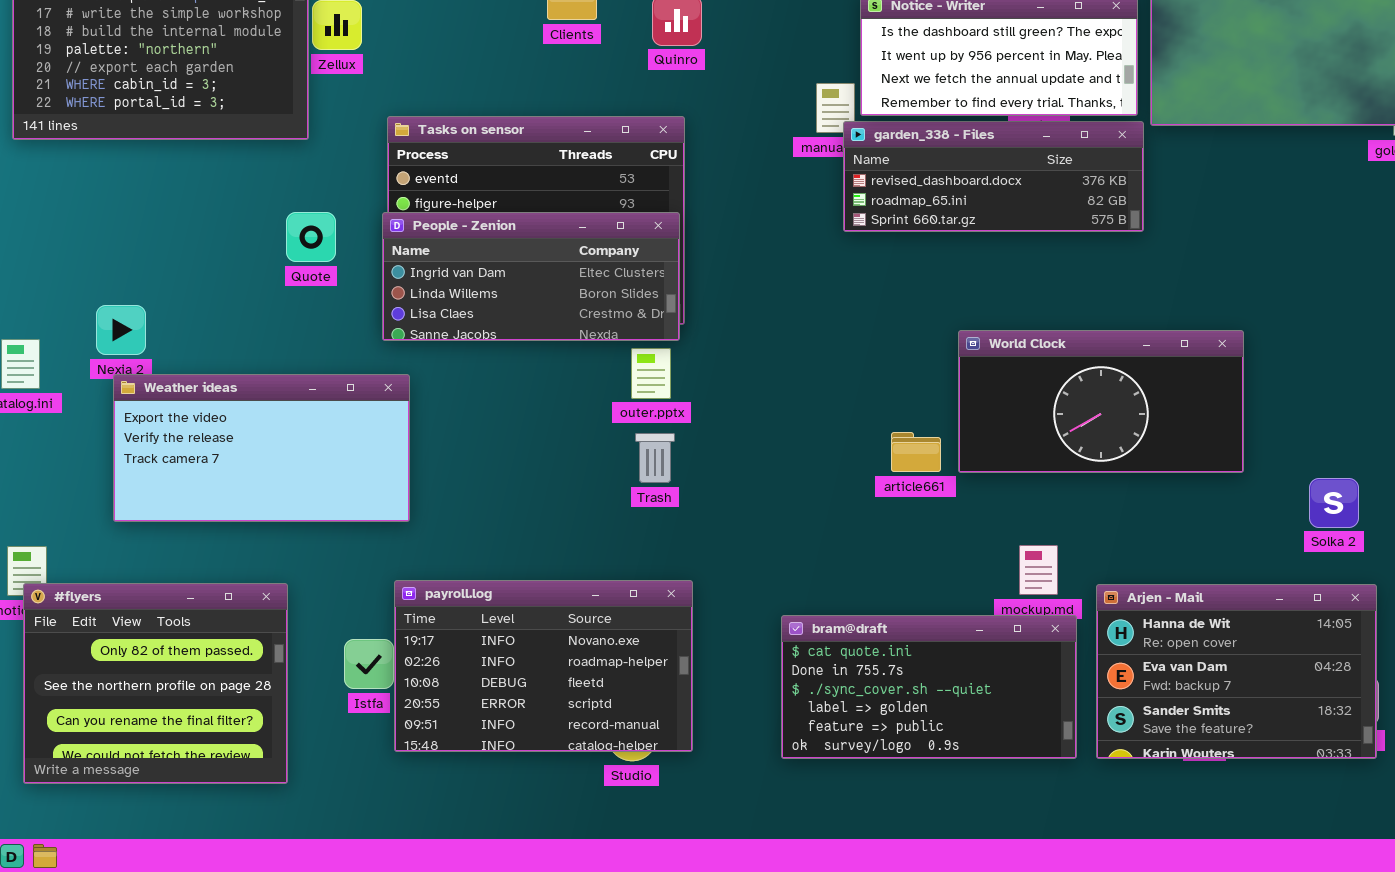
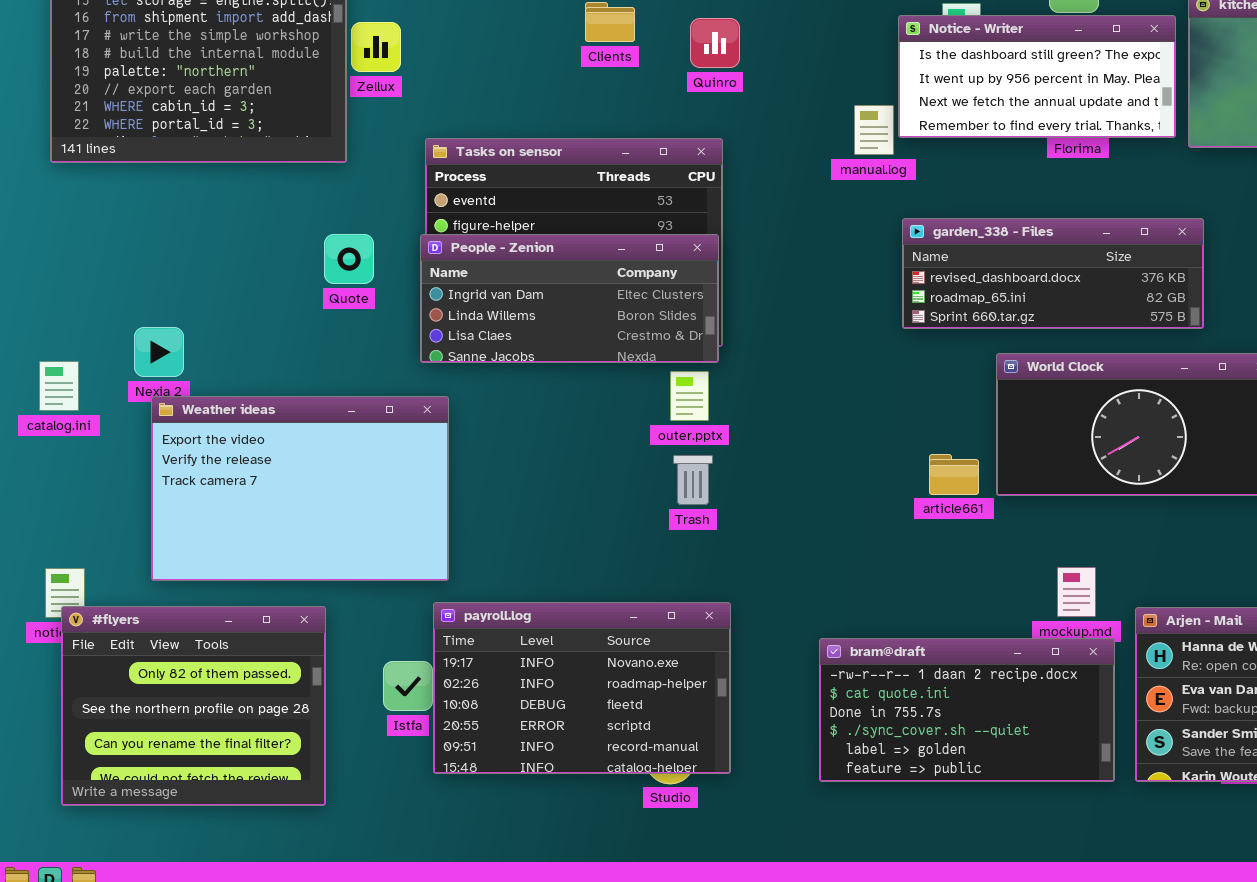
garden_338 - Files: [843,121,1144,232] -> [902,218,1204,329], moved
Weather ideas: [113,374,410,522] -> [151,396,449,581], resized
bram@draft: [781,615,1077,759] -> [819,638,1115,782], scrolled up 1 row

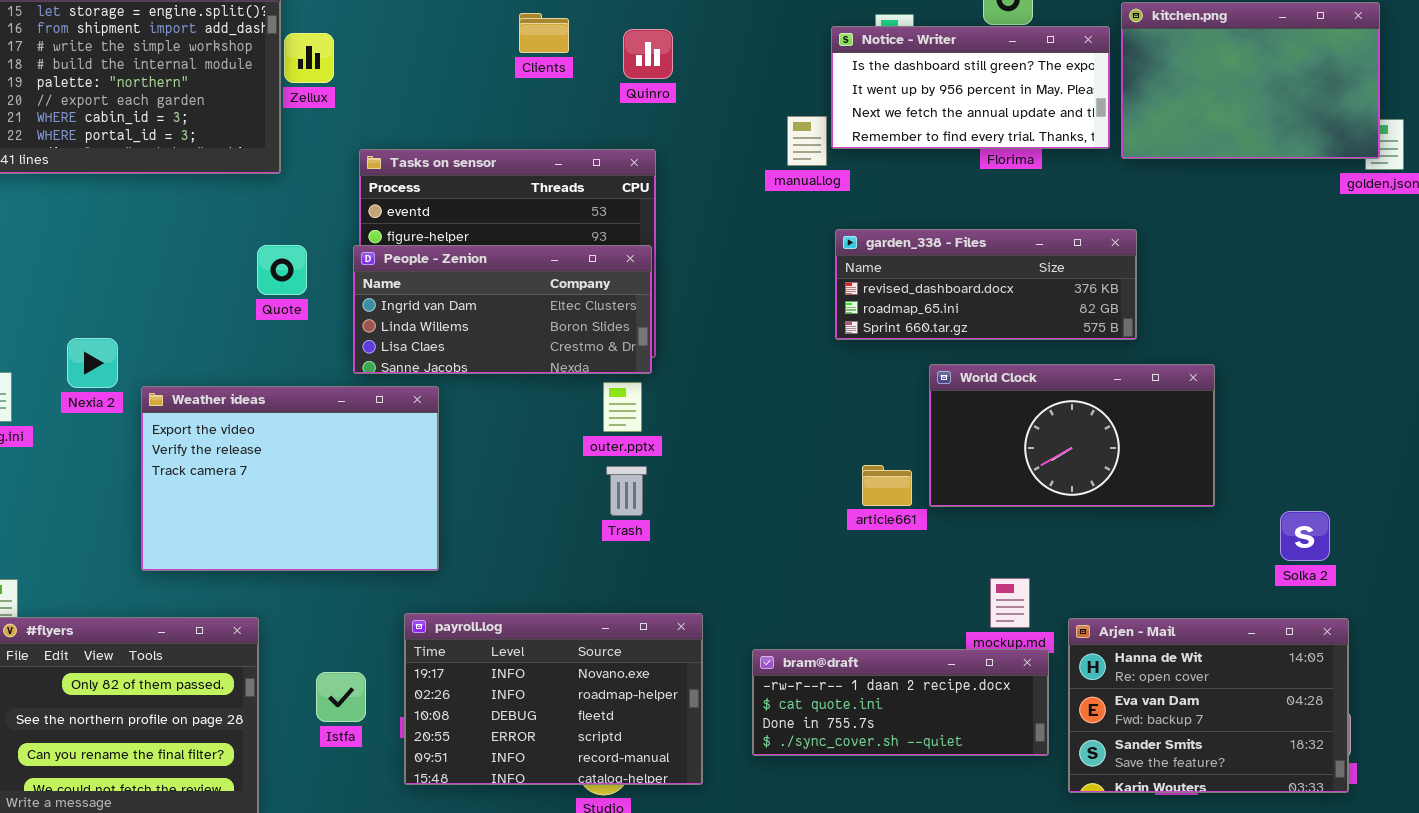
Weather ideas: [151,396,449,581] -> [141,386,439,571], moved
payroll.log: [433,602,731,774] -> [404,613,703,785], moved
bram@draft: [819,638,1115,782] -> [752,649,1049,756], resized

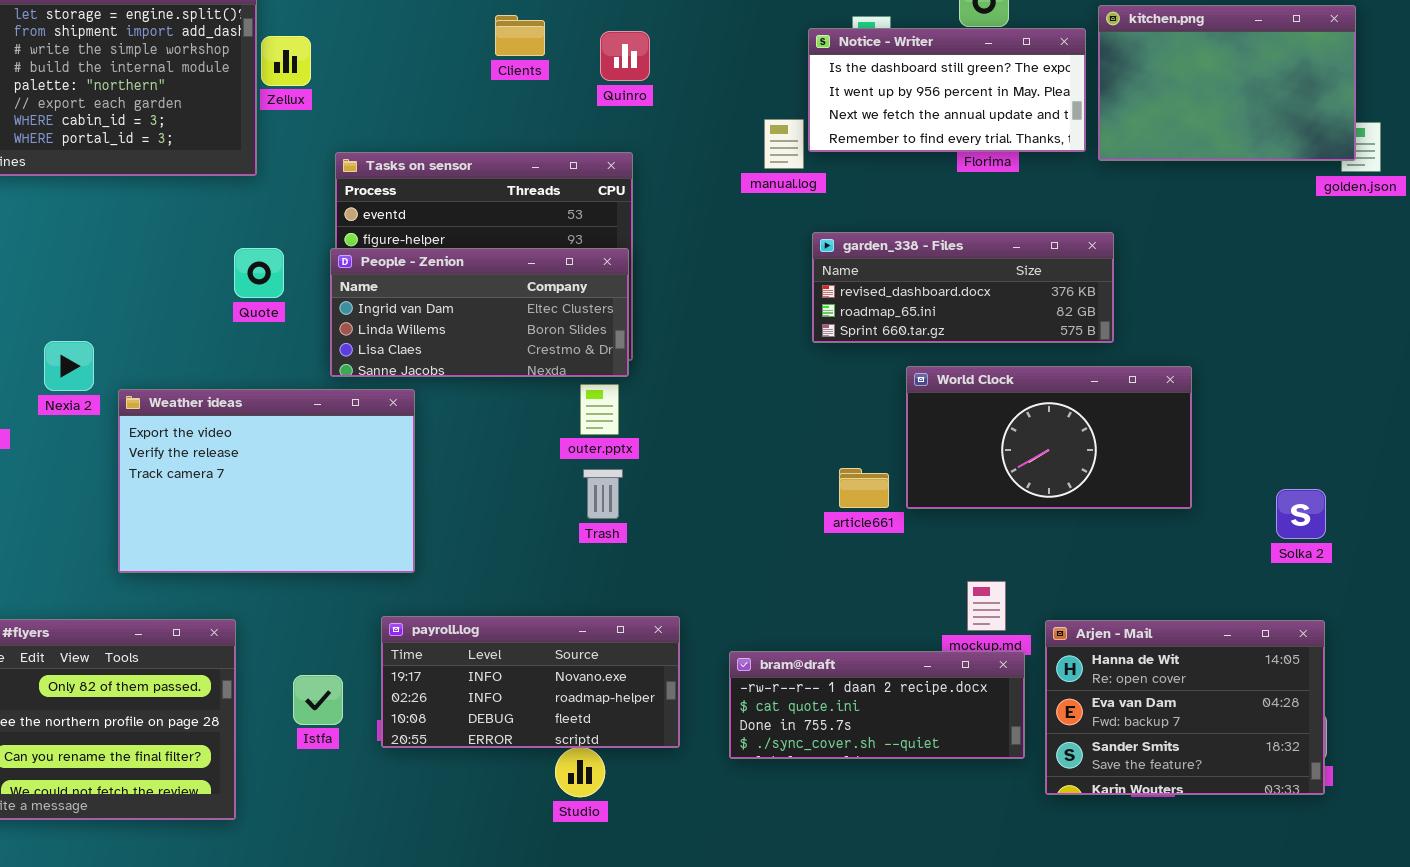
Solka 2: [1280,511,1330,561] -> [1276,489,1326,539], moved
payroll.log: [404,613,703,785] -> [381,616,680,748], resized

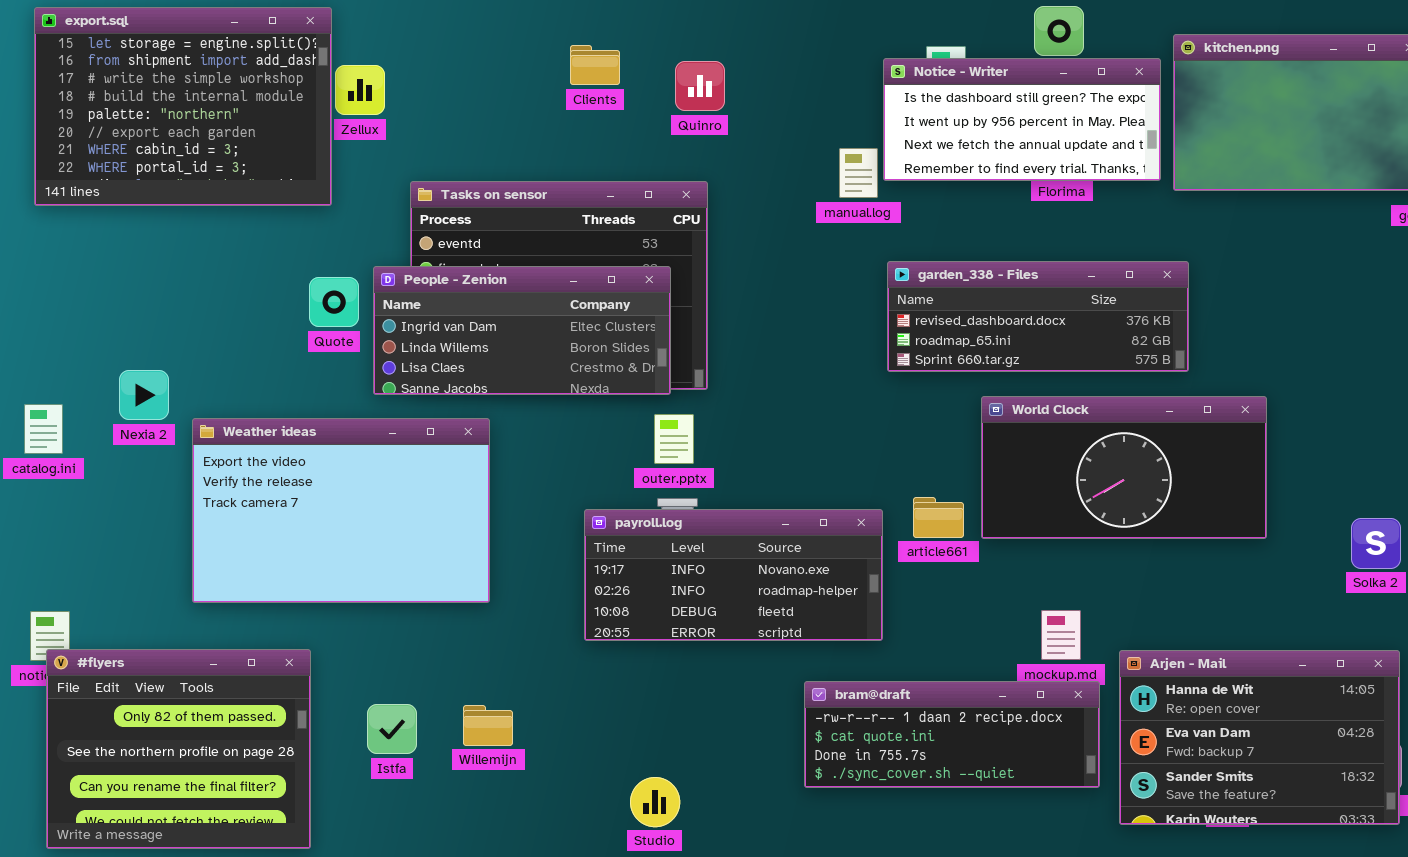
People - Zenion: [330,248,629,377] -> [373,266,671,395], moved
payroll.log: [381,616,680,748] -> [584,509,883,641], moved

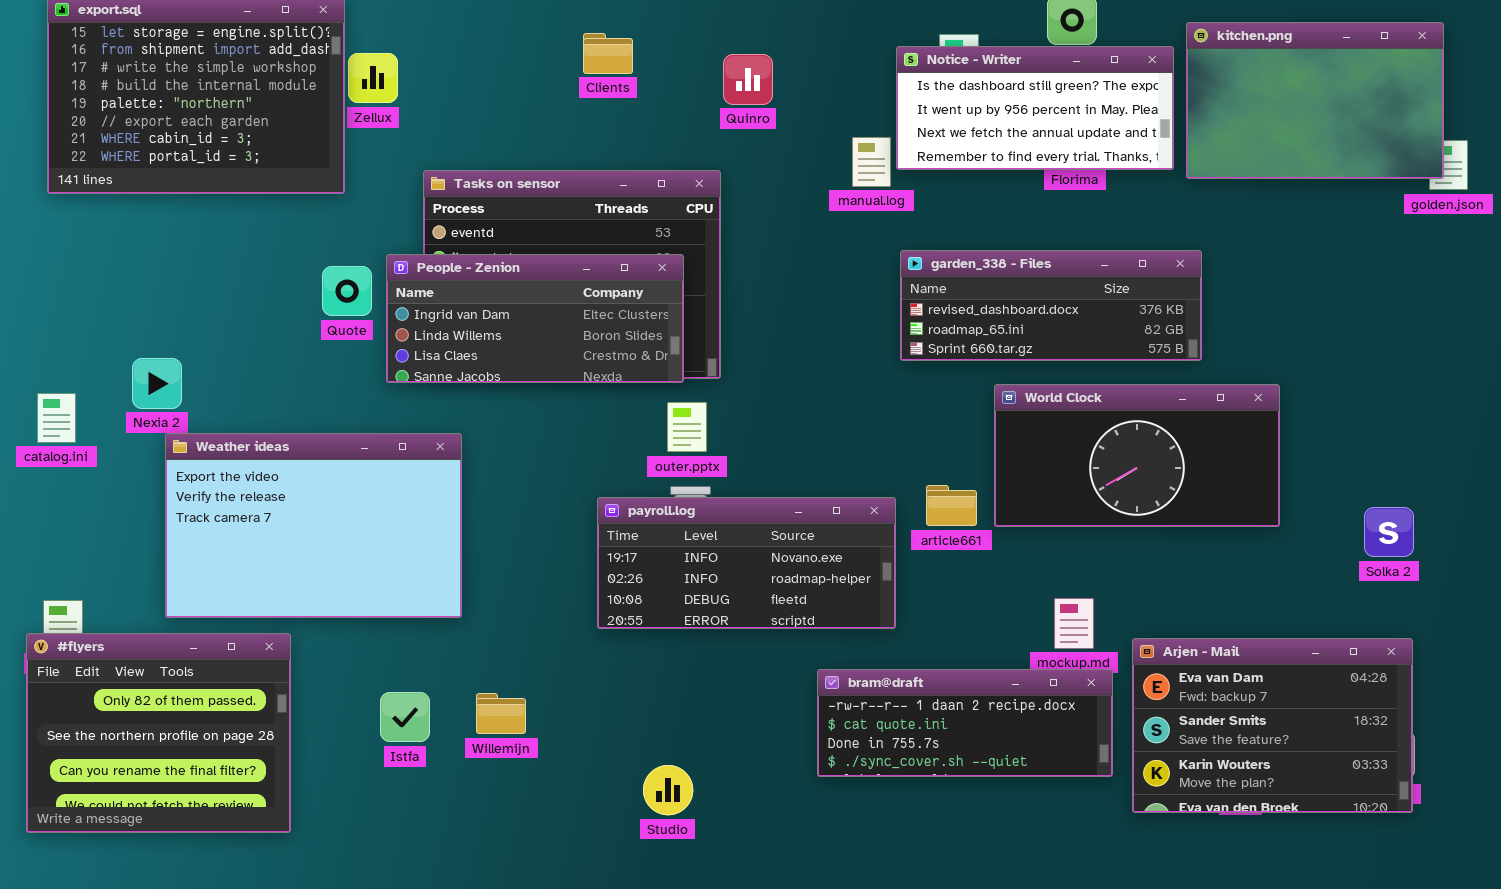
Quinro: [675,61,725,111] -> [723,54,773,105], moved
Weather ideas: [192,418,490,603] -> [165,433,462,618], moved
#flyers: [46,649,311,849] -> [26,633,291,833], moved
Arjen - Mail: [1119,650,1400,825] -> [1132,638,1413,813], scrolled down 1 row

